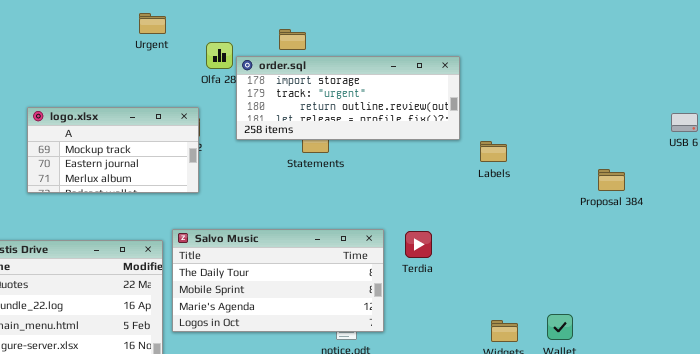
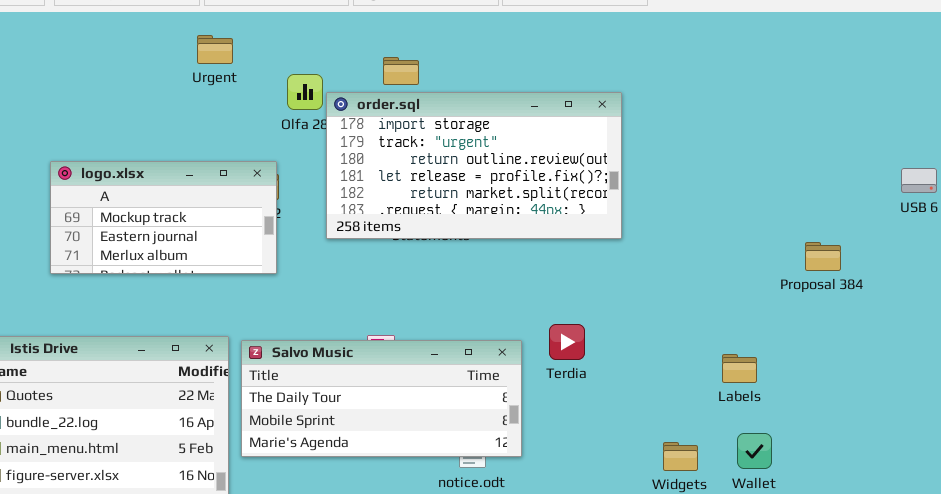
order.sql: [236,56,460,140] -> [326,92,622,239], resized
Labels: [480,141,507,162] -> [722,354,757,383], moved
Salvo Music: [172,229,384,332] -> [241,340,522,457], resized

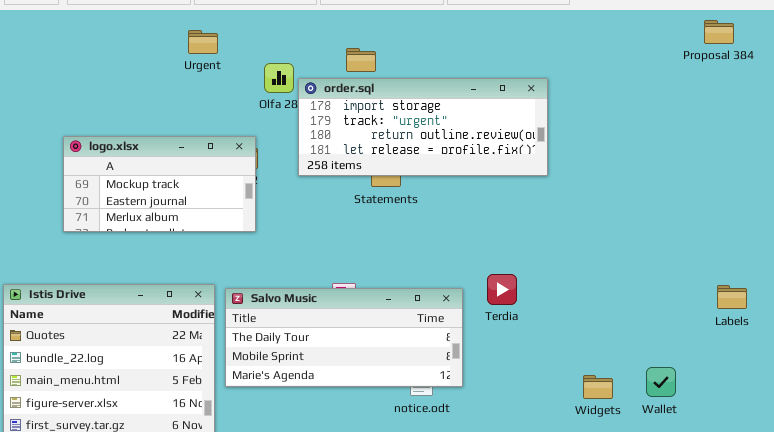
order.sql: [326,92,622,239] -> [298,78,548,176], resized
Proposal 384: [805,242,841,271] -> [704,20,734,44], moved
Labels: [722,354,757,383] -> [717,285,747,309], moved

